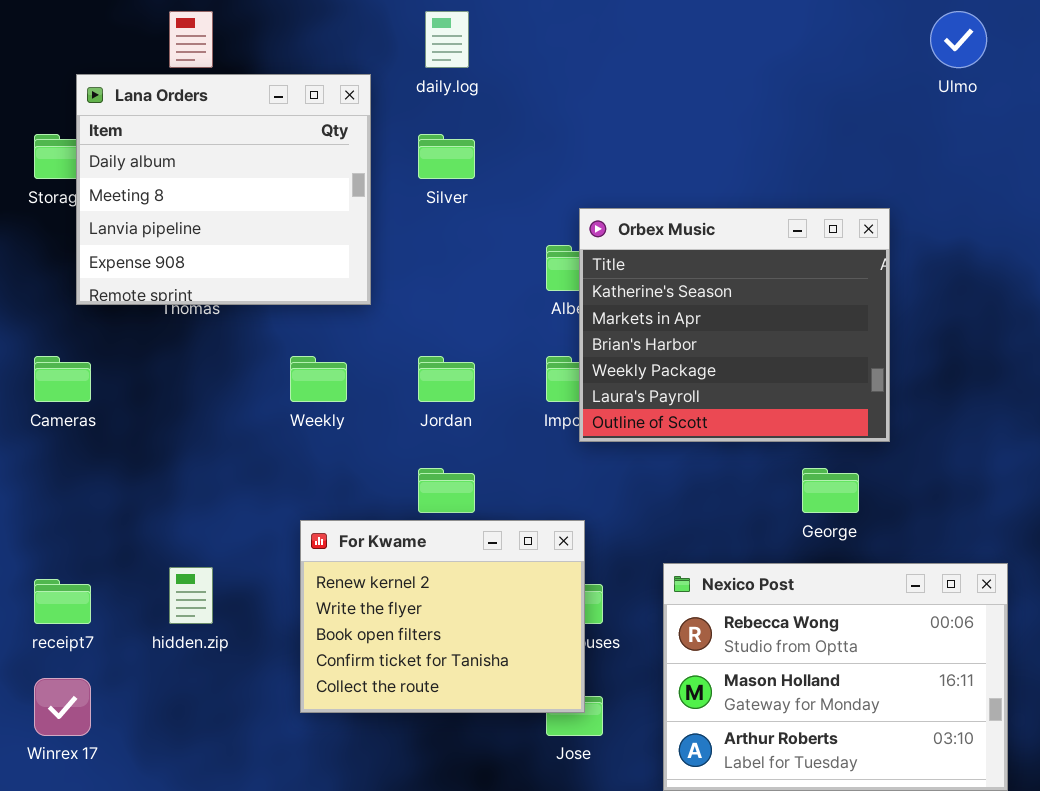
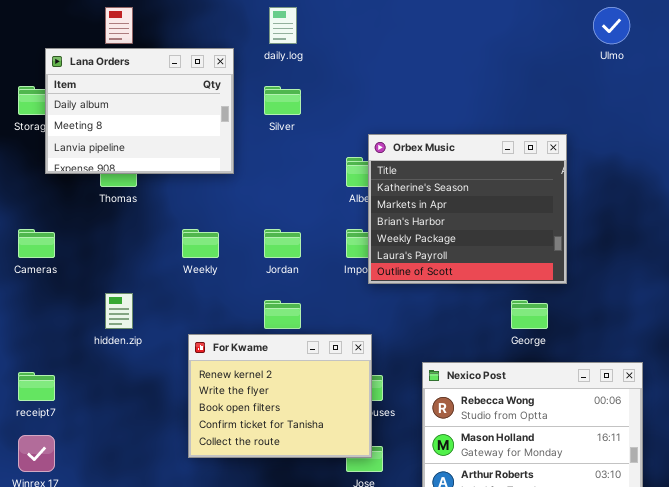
Lana Orders: [76,74,371,305] -> [45,48,234,174], resized
hidden.zip: [169,567,213,624] -> [105,293,133,329], moved

